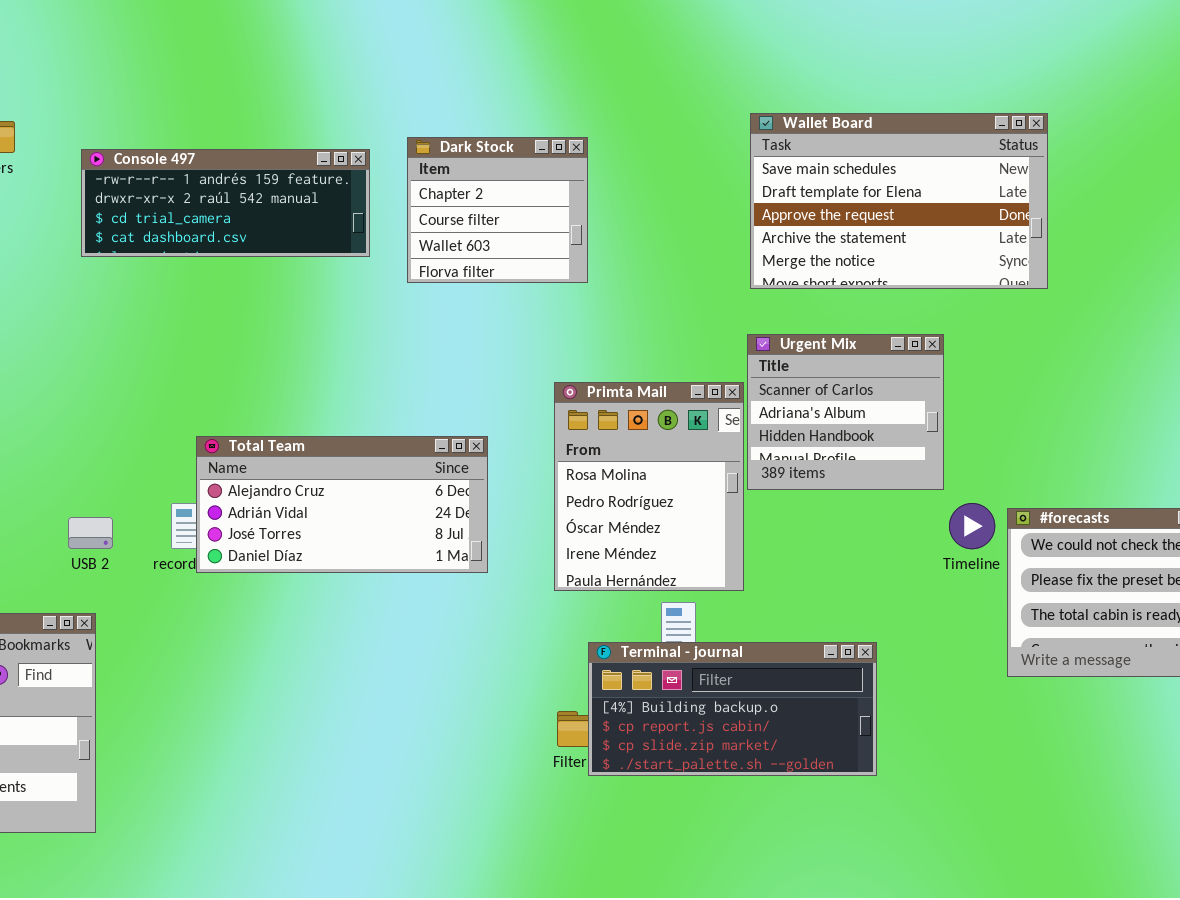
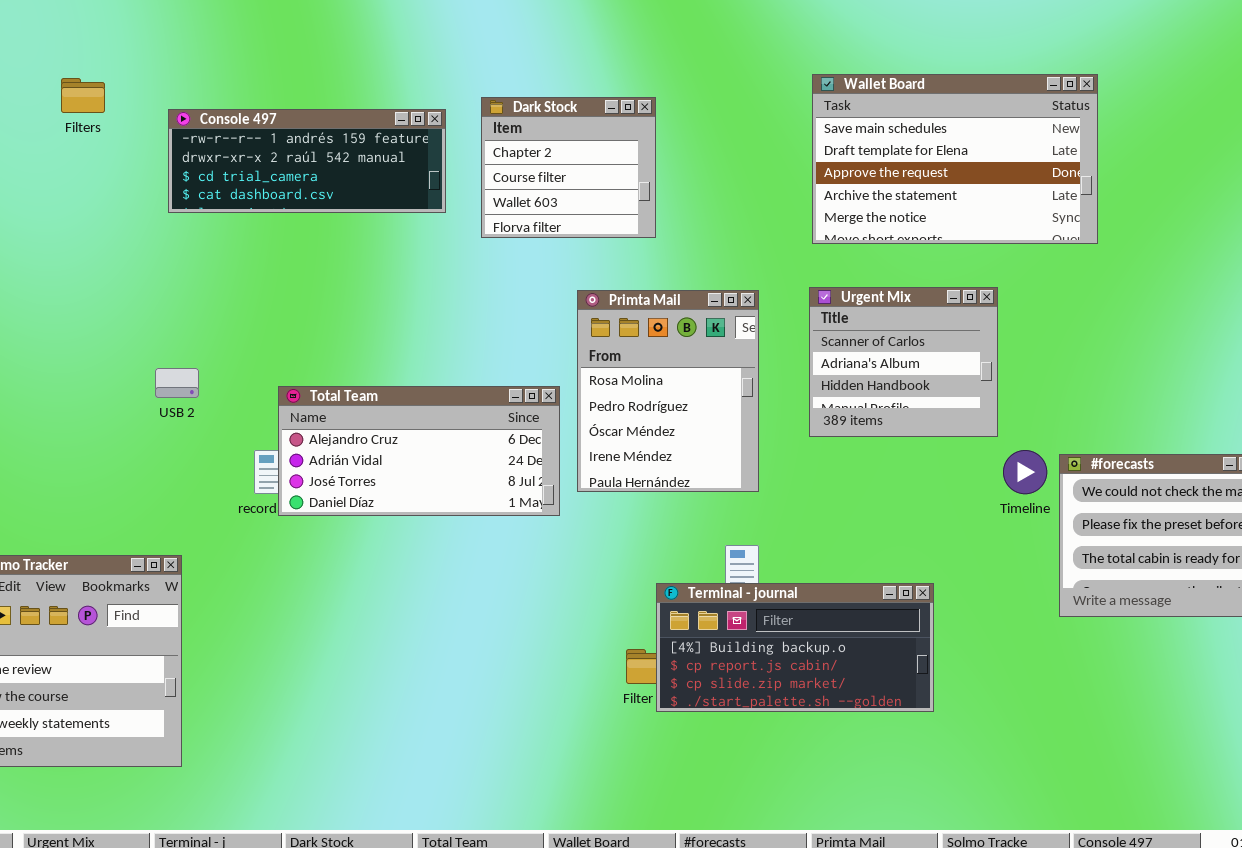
Primta Mail: [554,382,744,591] -> [577,290,759,492], moved
USB 2: [68,517,113,549] -> [155,368,199,398], moved

